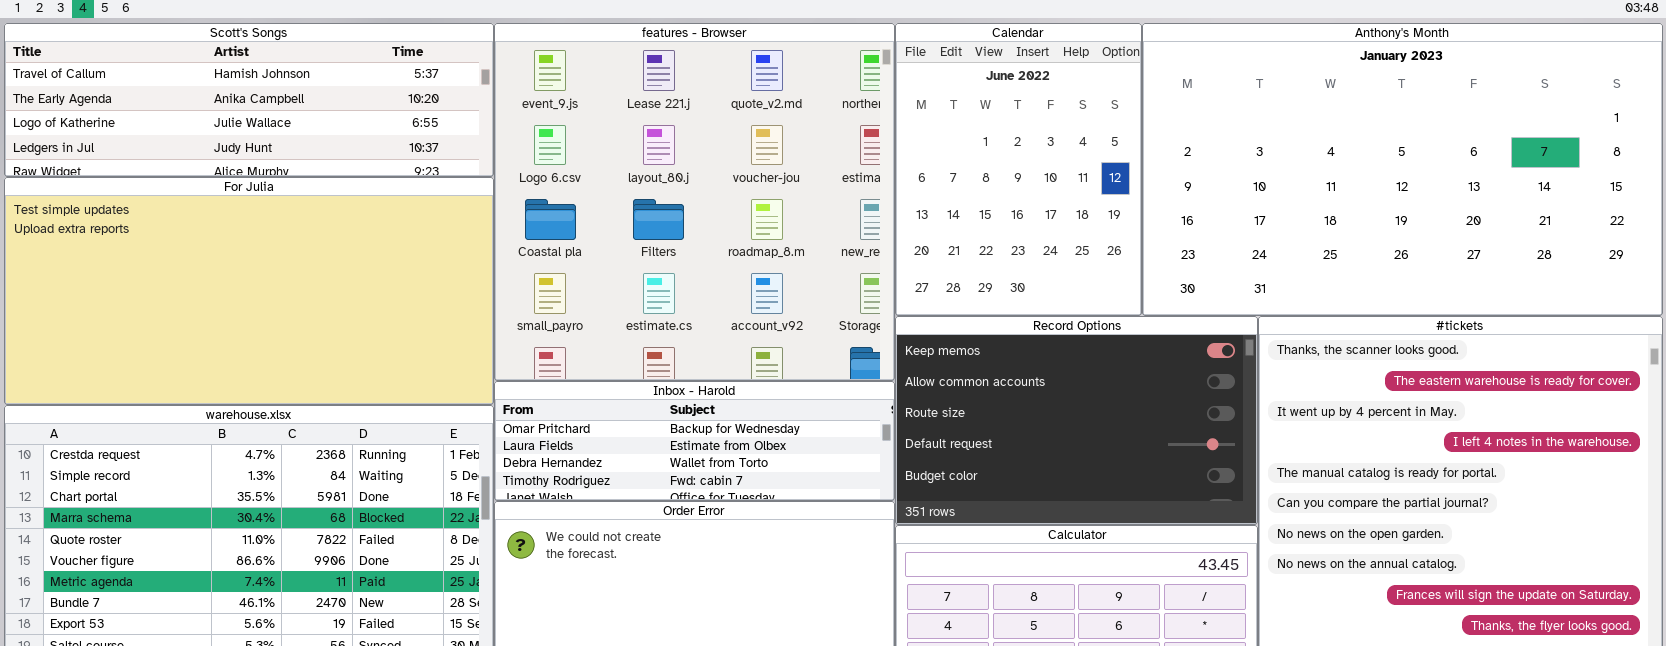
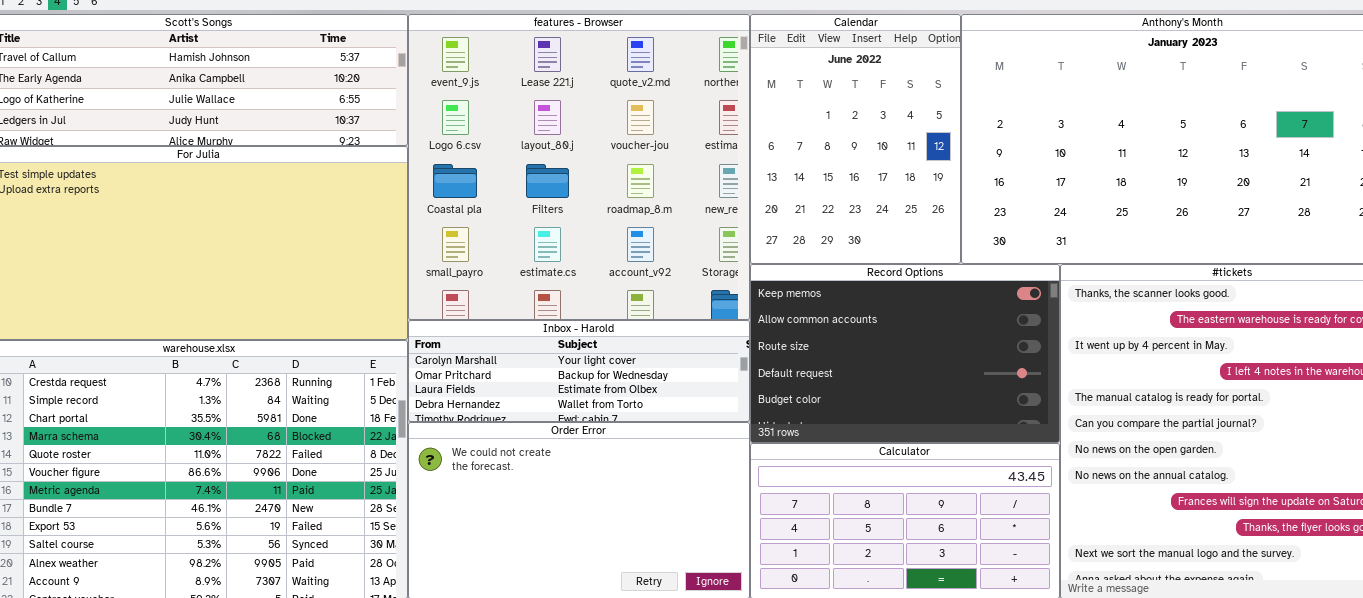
Inbox - Harold: [494,381,895,501] -> [408,320,750,422], scrolled up 1 row

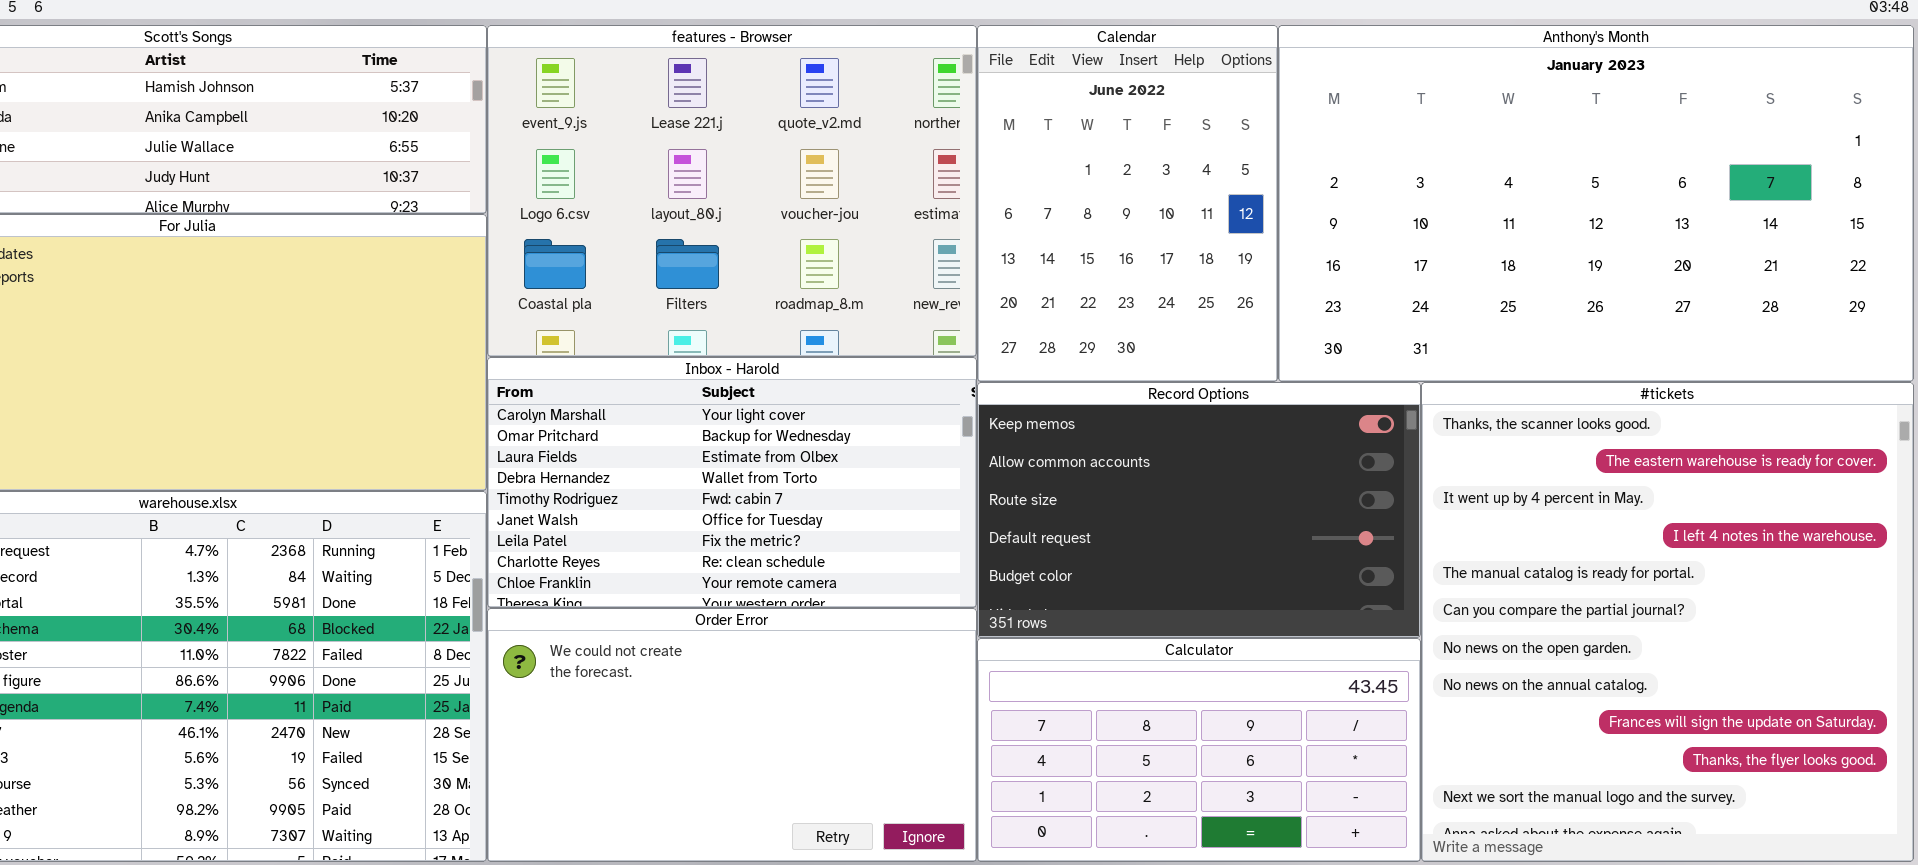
features - Browser: [408,14,750,320] -> [487,25,977,357], resized
Inbox - Harold: [408,320,750,422] -> [487,357,977,608], resized

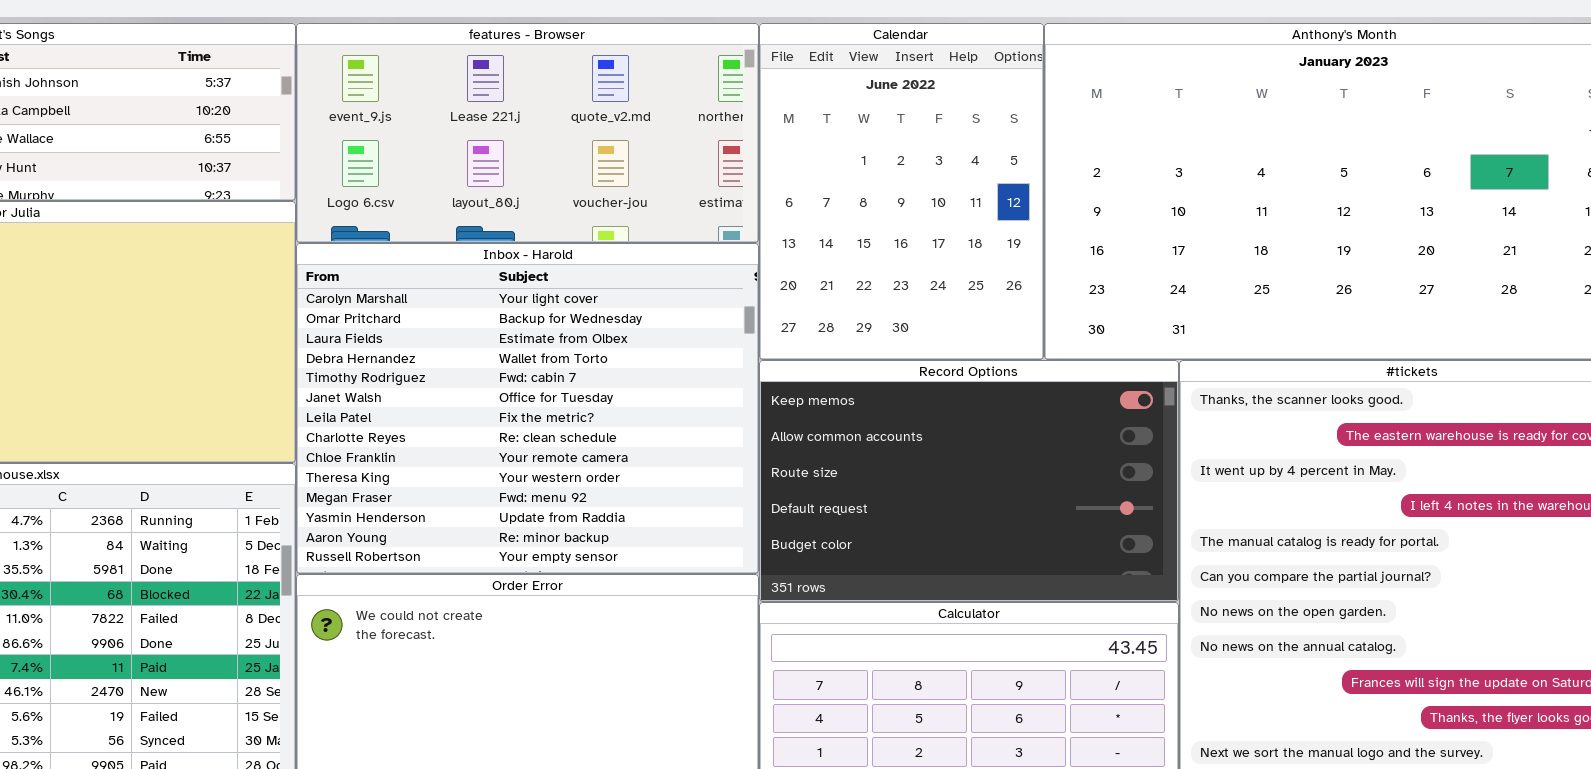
features - Browser: [487,25,977,357] -> [296,23,759,243], resized
Inbox - Harold: [487,357,977,608] -> [296,243,759,574], resized

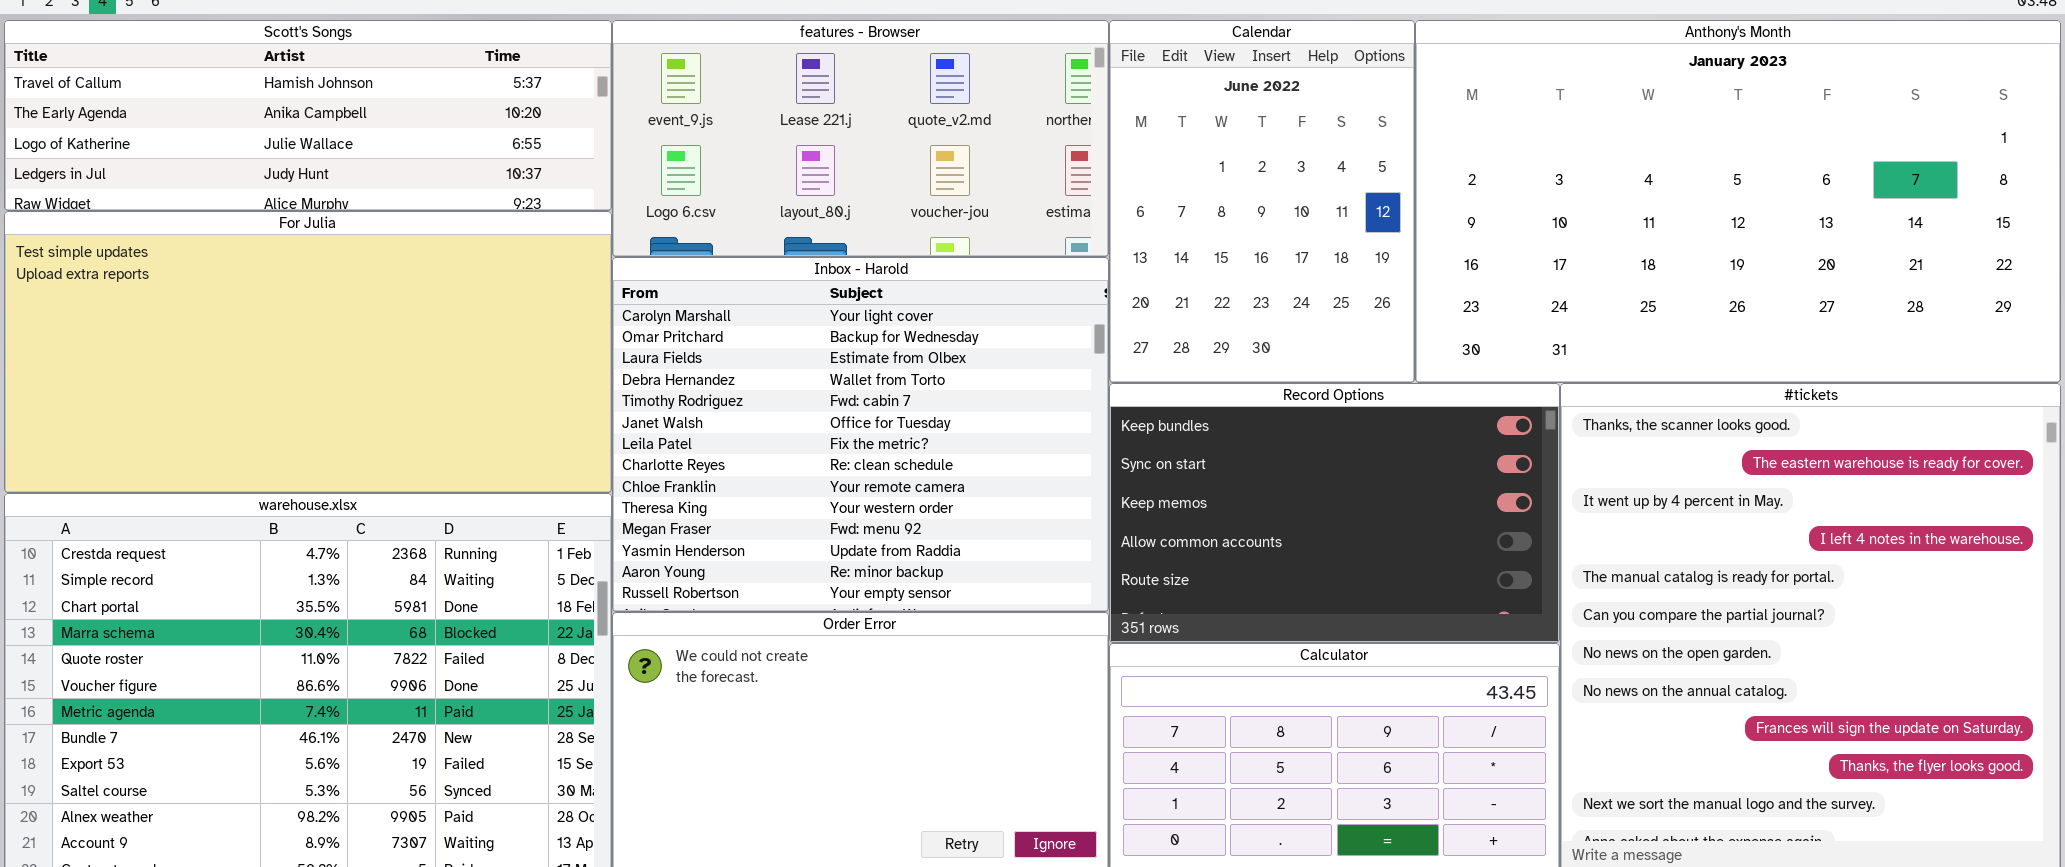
Record Options: [759,360,1179,602] -> [1109,383,1560,643], scrolled up 2 rows

